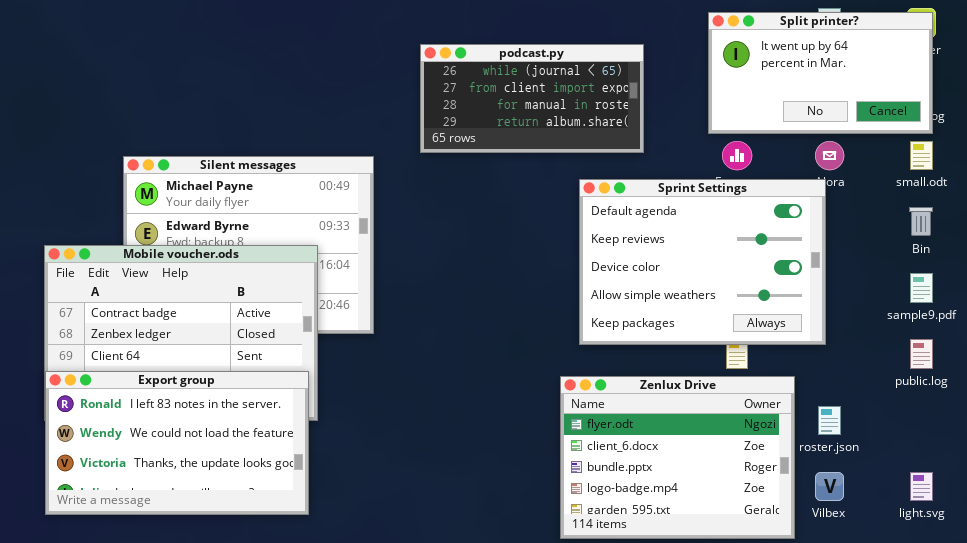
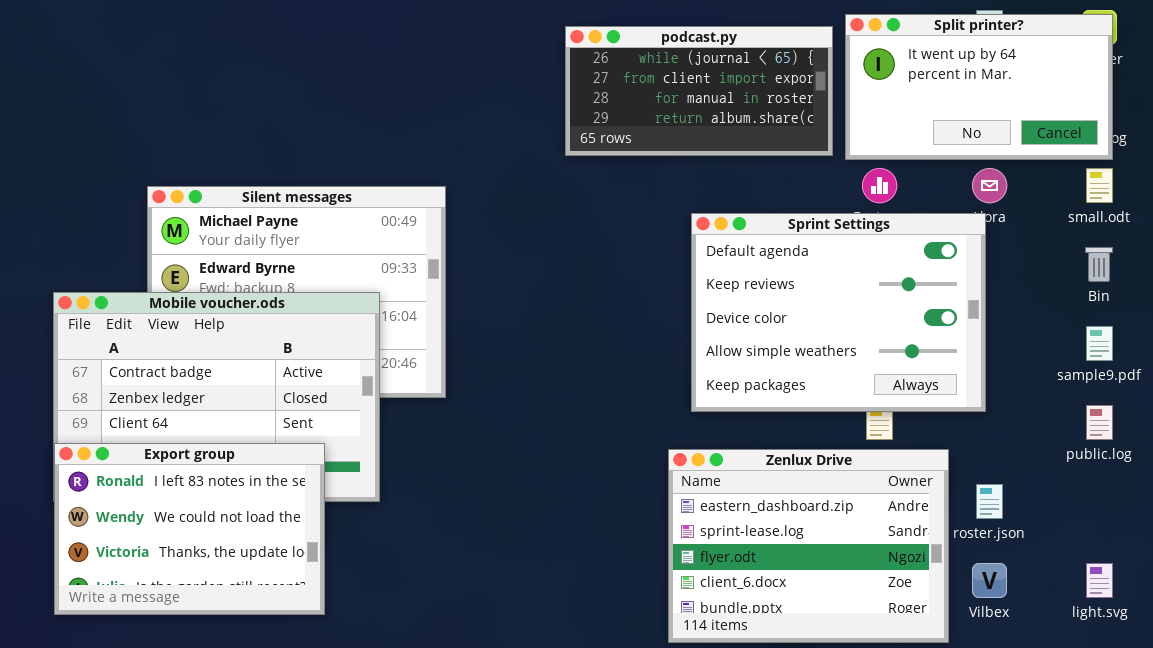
podcast.py: [420,44,644,153] -> [565,26,833,156], moved
Export group: [45,371,309,515] -> [54,443,325,615], resized
Zenlux Drive: [560,376,795,539] -> [668,449,949,643], scrolled up 2 rows

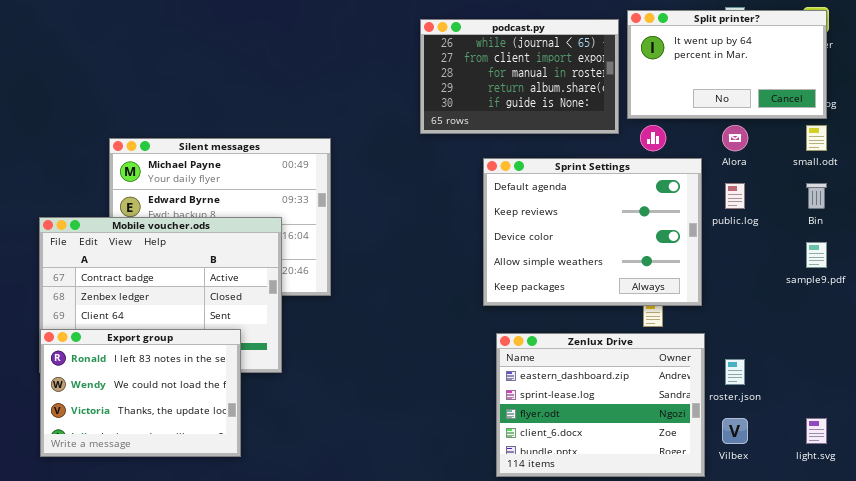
podcast.py: [565,26,833,156] -> [420,19,619,134], resized
Sprint Settings: [691,213,986,412] -> [483,158,702,306], moved
public.log: [1086,405,1113,440] -> [725,183,745,209], moved

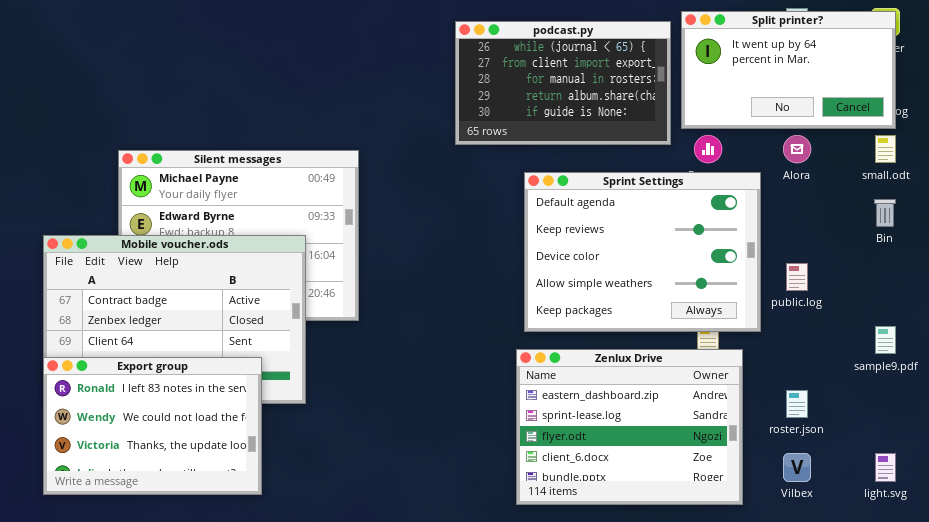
public.log: [725,183,745,209] -> [786,263,808,291], moved
sample9.pdf: [806,242,827,268] -> [875,326,896,354], moved
Zenlux Drive: [496,333,705,477] -> [516,349,743,505], moved

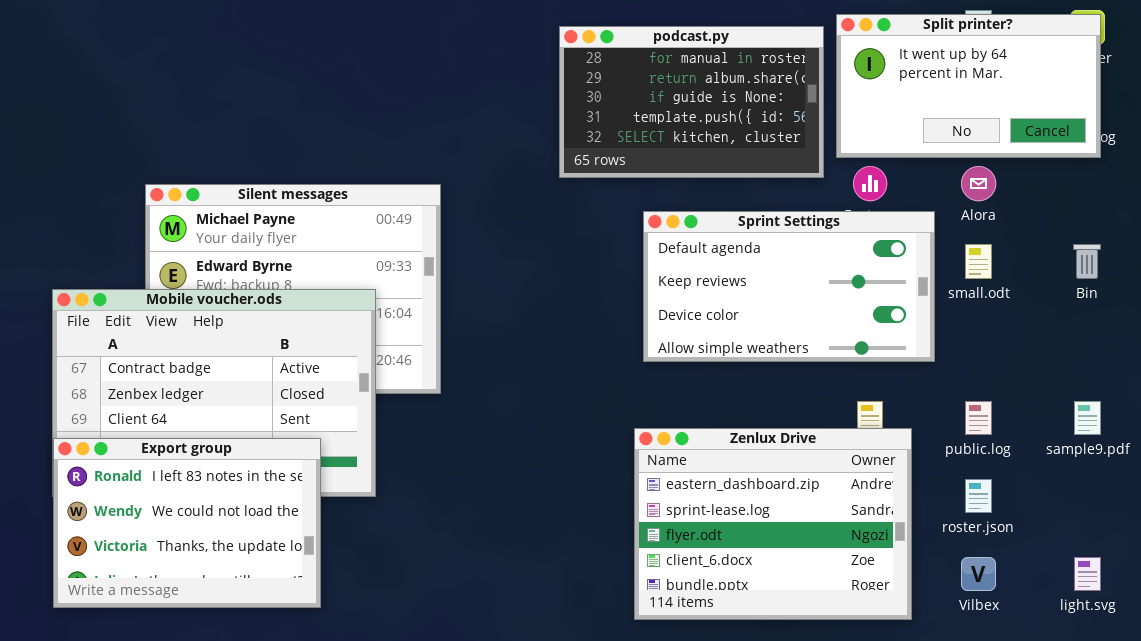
podcast.py: [455,21,671,145] -> [559,26,824,178], scrolled down 2 rows
small.odt: [875,135,896,163] -> [965,244,992,279], moved
Sprint Settings: [524,172,761,332] -> [643,211,935,362], resized
public.log: [786,263,808,291] -> [965,401,992,435], moved

